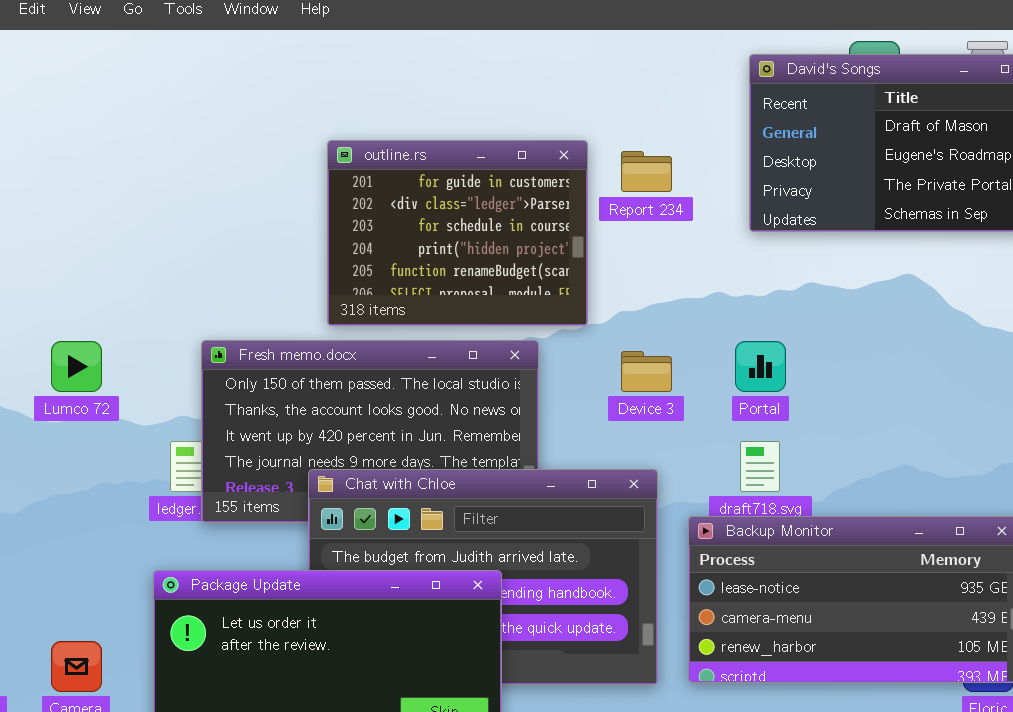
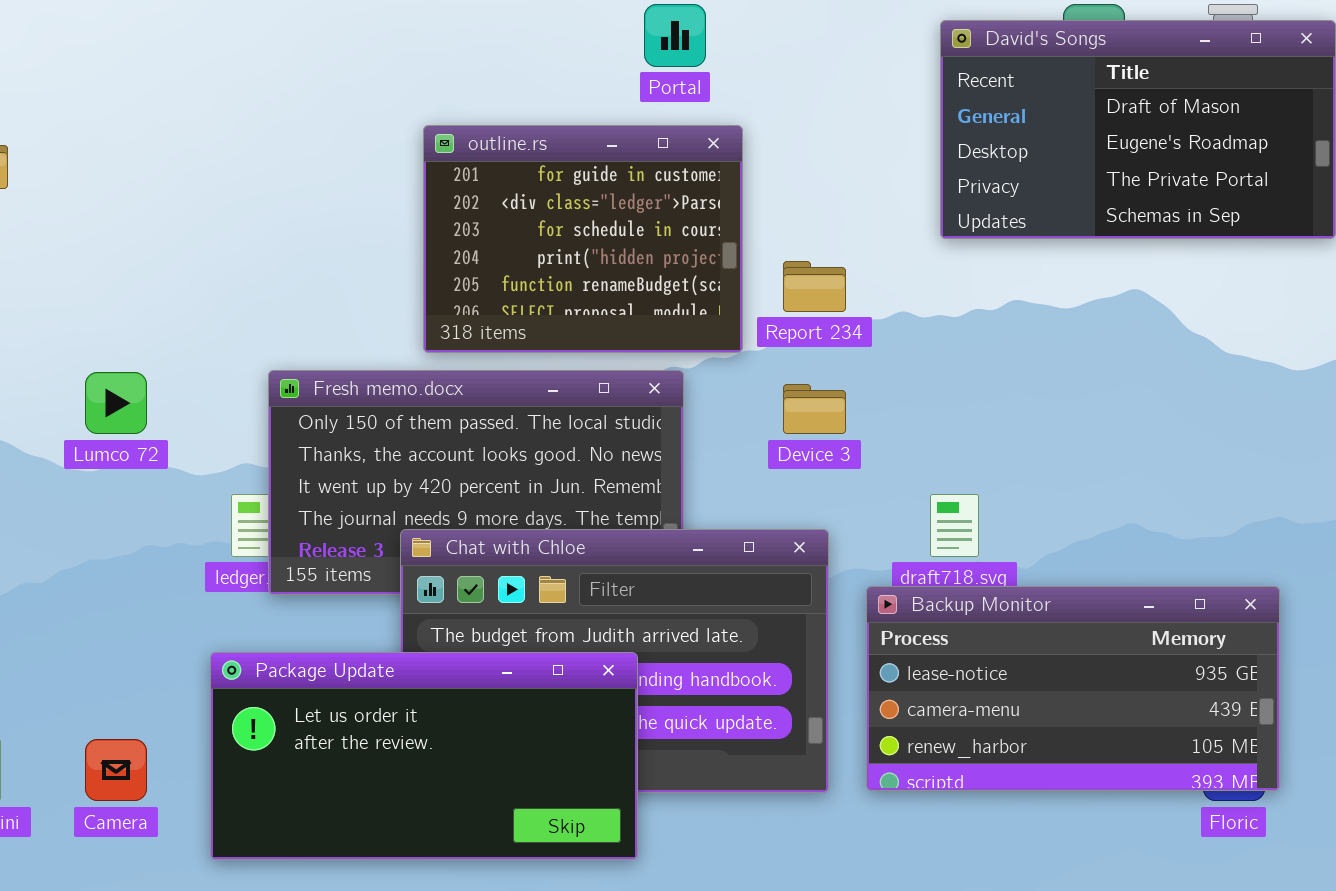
Report 234: [621,151,672,192] -> [783,261,846,312], moved
Portal: [735,341,786,392] -> [644,4,706,67], moved

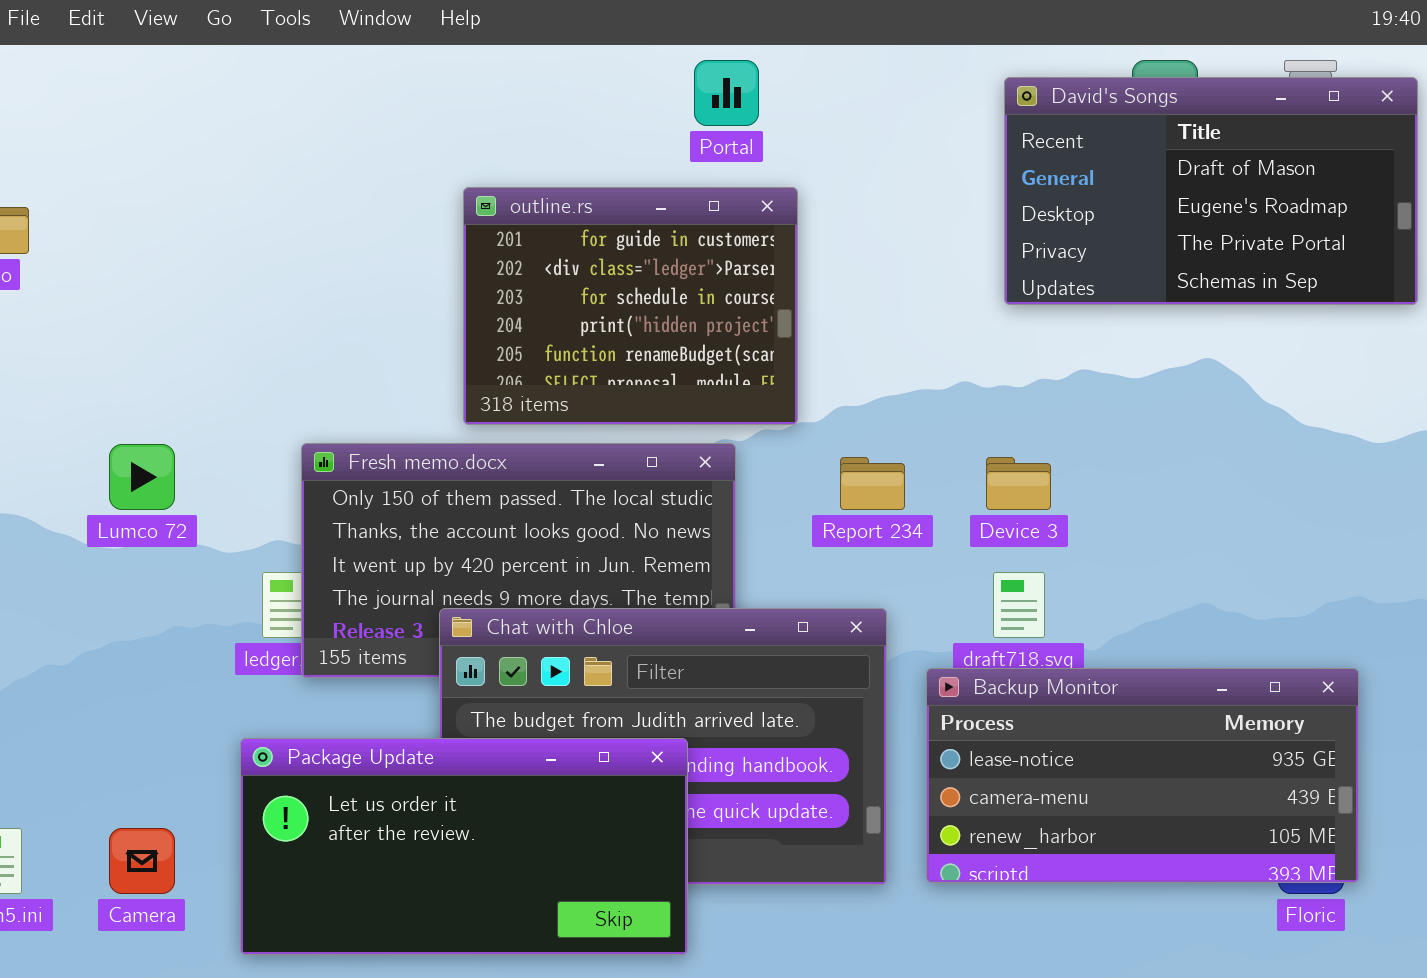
Report 234: [783,261,846,312] -> [840,457,905,510], moved
Device 3: [783,384,846,434] -> [986,457,1051,510], moved

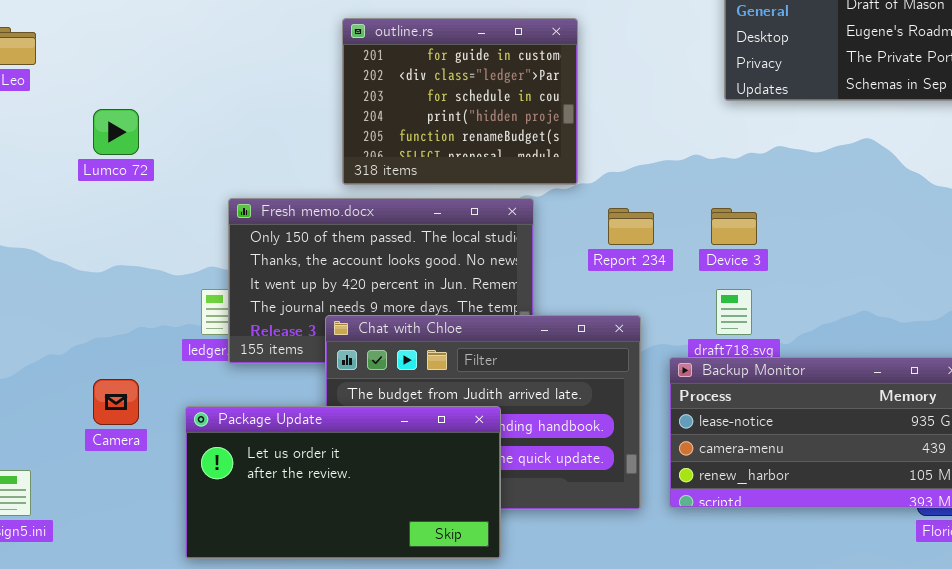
Lumco 72: [109,444,175,510] -> [93,109,139,155], moved
Camera: [109,828,175,894] -> [93,379,139,425], moved

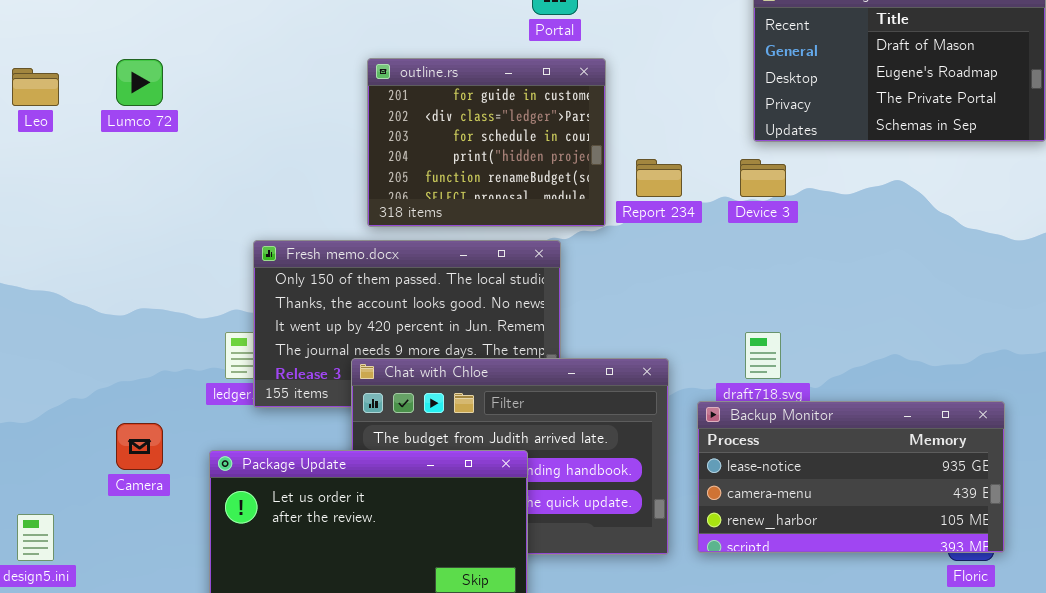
Lumco 72: [93,109,139,155] -> [116,59,163,106], moved
Report 234: [608,208,654,245] -> [636,159,682,197], moved
Device 3: [711,208,757,245] -> [740,159,786,197], moved

